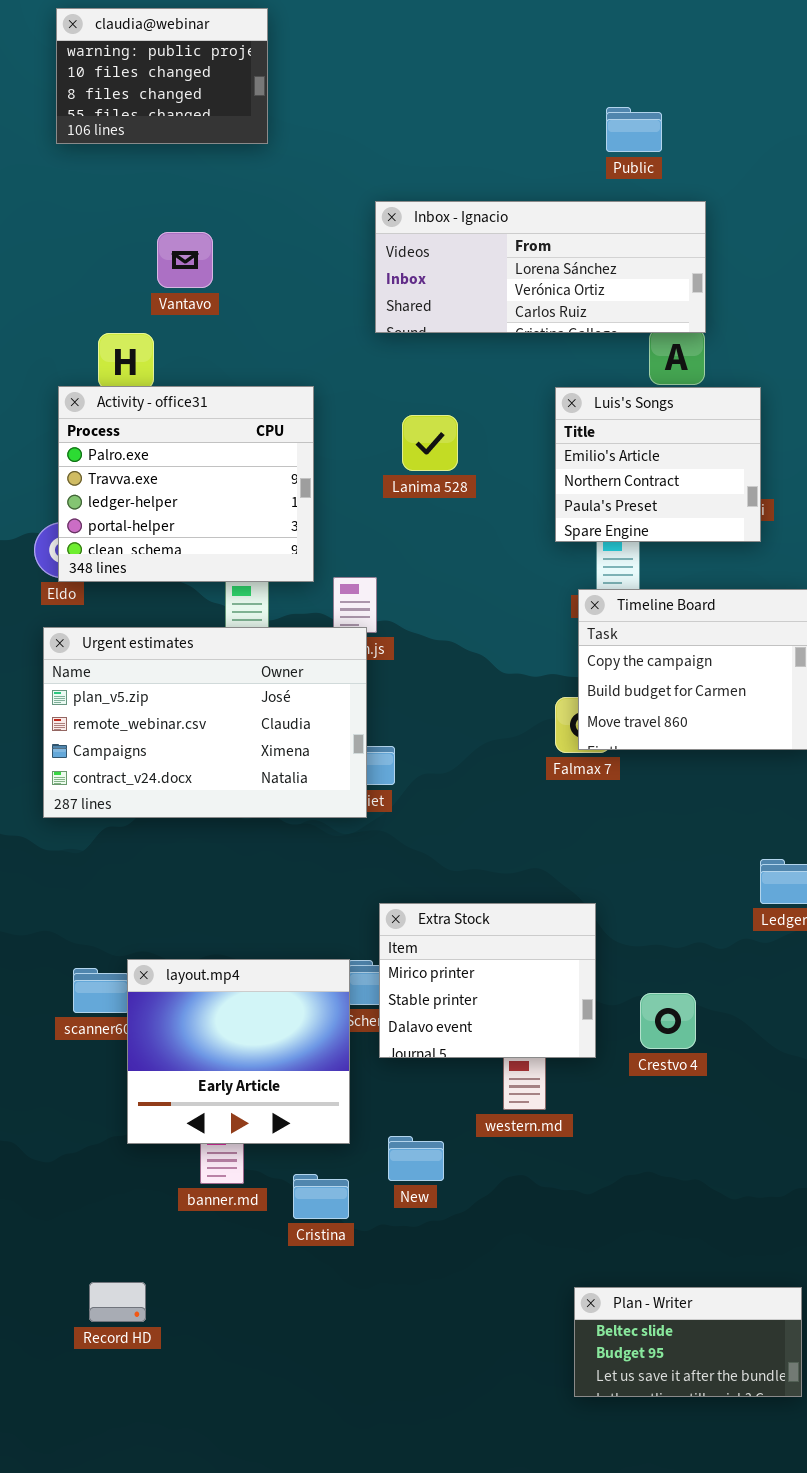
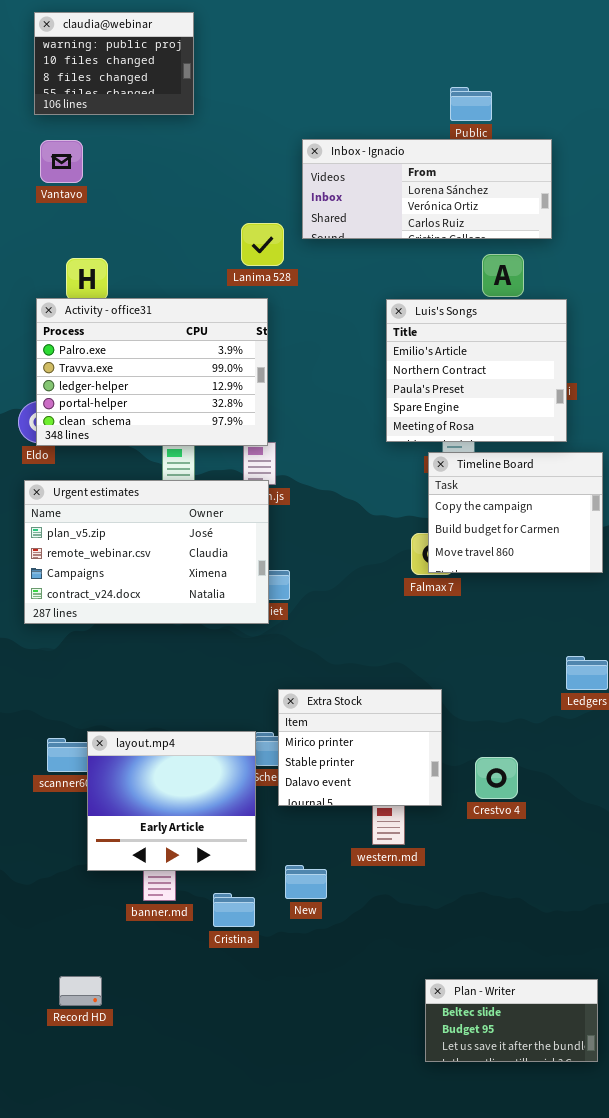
Inbox - Ignacio: [375,201,706,333] -> [302,139,552,239], moved
Vantavo: [157,232,213,288] -> [40,140,83,183], moved
Activity - office31: [58,386,314,582] -> [36,298,268,446], resized
Luis's Songs: [555,387,761,542] -> [386,299,567,442], resized
Lanima 528: [402,415,458,471] -> [241,223,284,266], moved

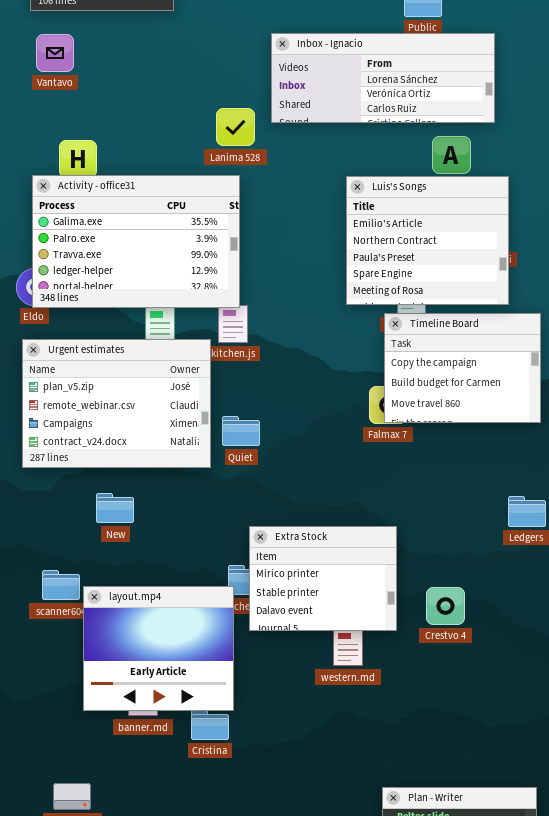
Activity - office31: [36,298,268,446] -> [32,175,240,308], scrolled up 1 row
Urgent estimates: [24,480,269,624] -> [22,339,211,468], resized
layout.mp4: [87,731,256,871] -> [83,586,234,711], moved
New: [285,865,327,899] -> [96,493,134,523], moved

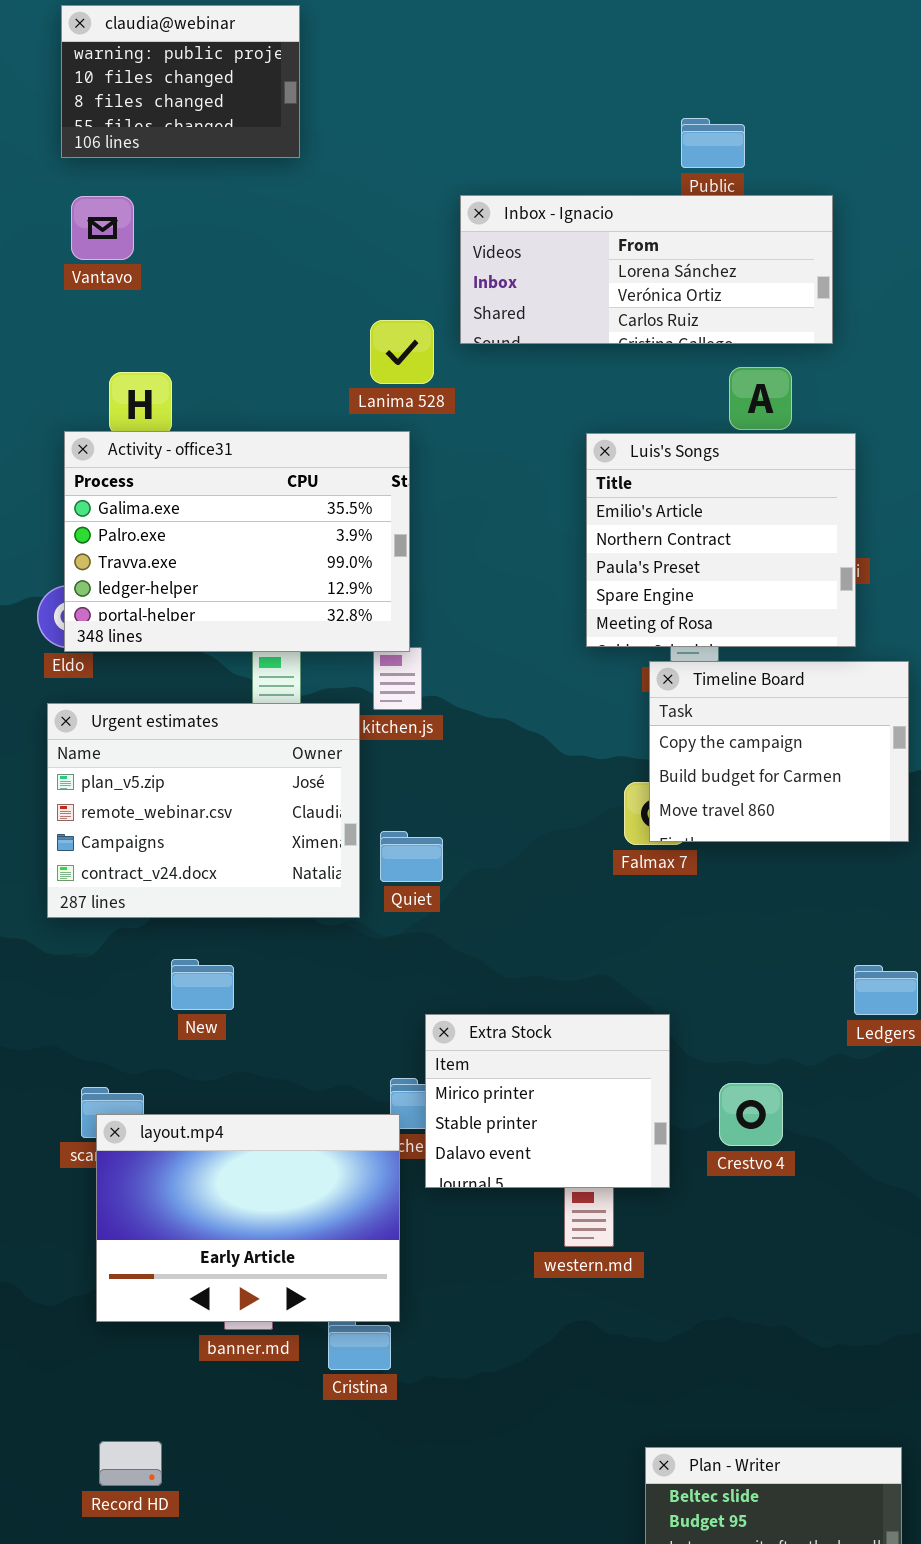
layout.mp4: [83,586,234,711] -> [96,1114,400,1322], resized
Crestvo 4: [426,587,465,625] -> [719,1083,783,1146], moved

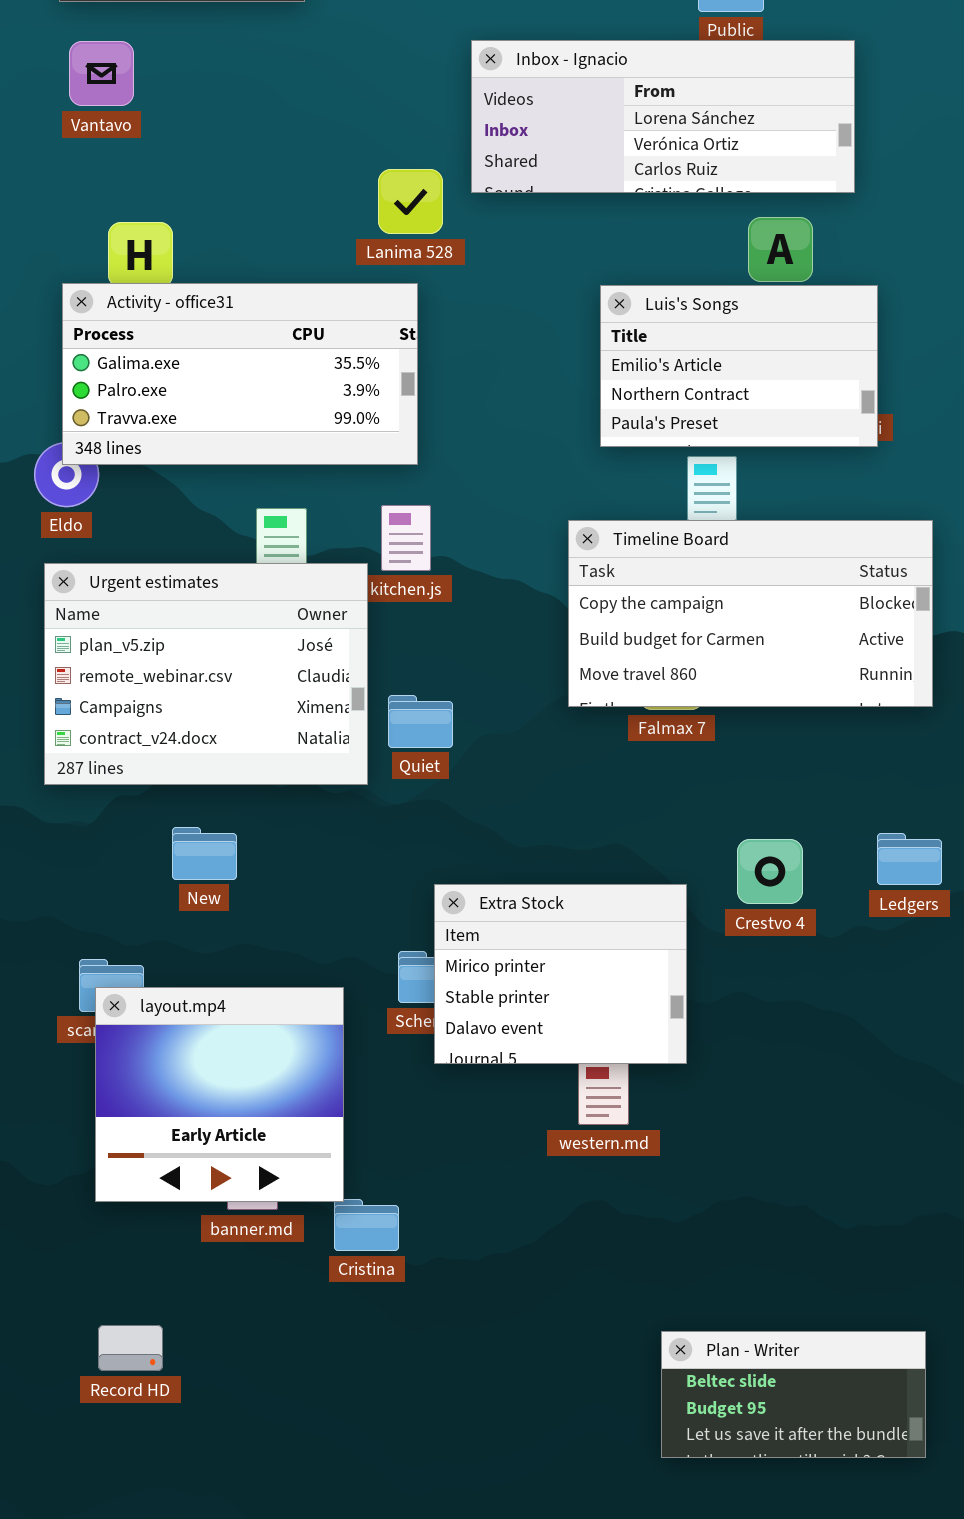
Activity - office31: [64,431,410,652] -> [62,283,418,465], resized
Luis's Songs: [586,433,856,647] -> [600,285,878,447], resized
Timeline Board: [649,661,909,842] -> [568,520,933,707], resized
Crestvo 4: [719,1083,783,1146] -> [737,839,803,904], moved
layout.mp4: [96,1114,400,1322] -> [95,987,344,1202], resized

